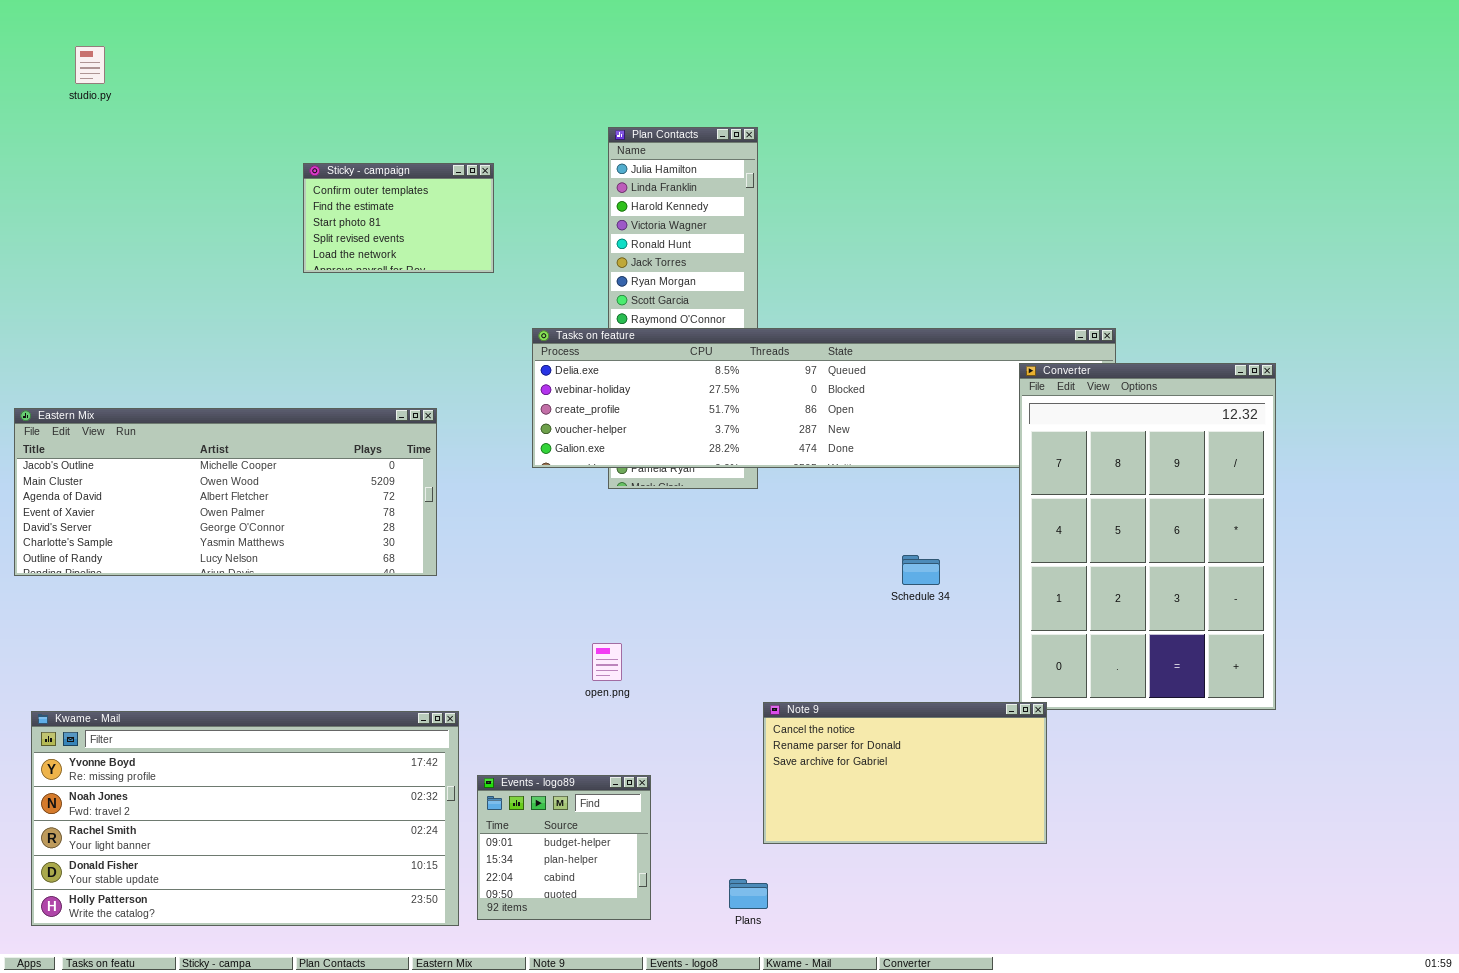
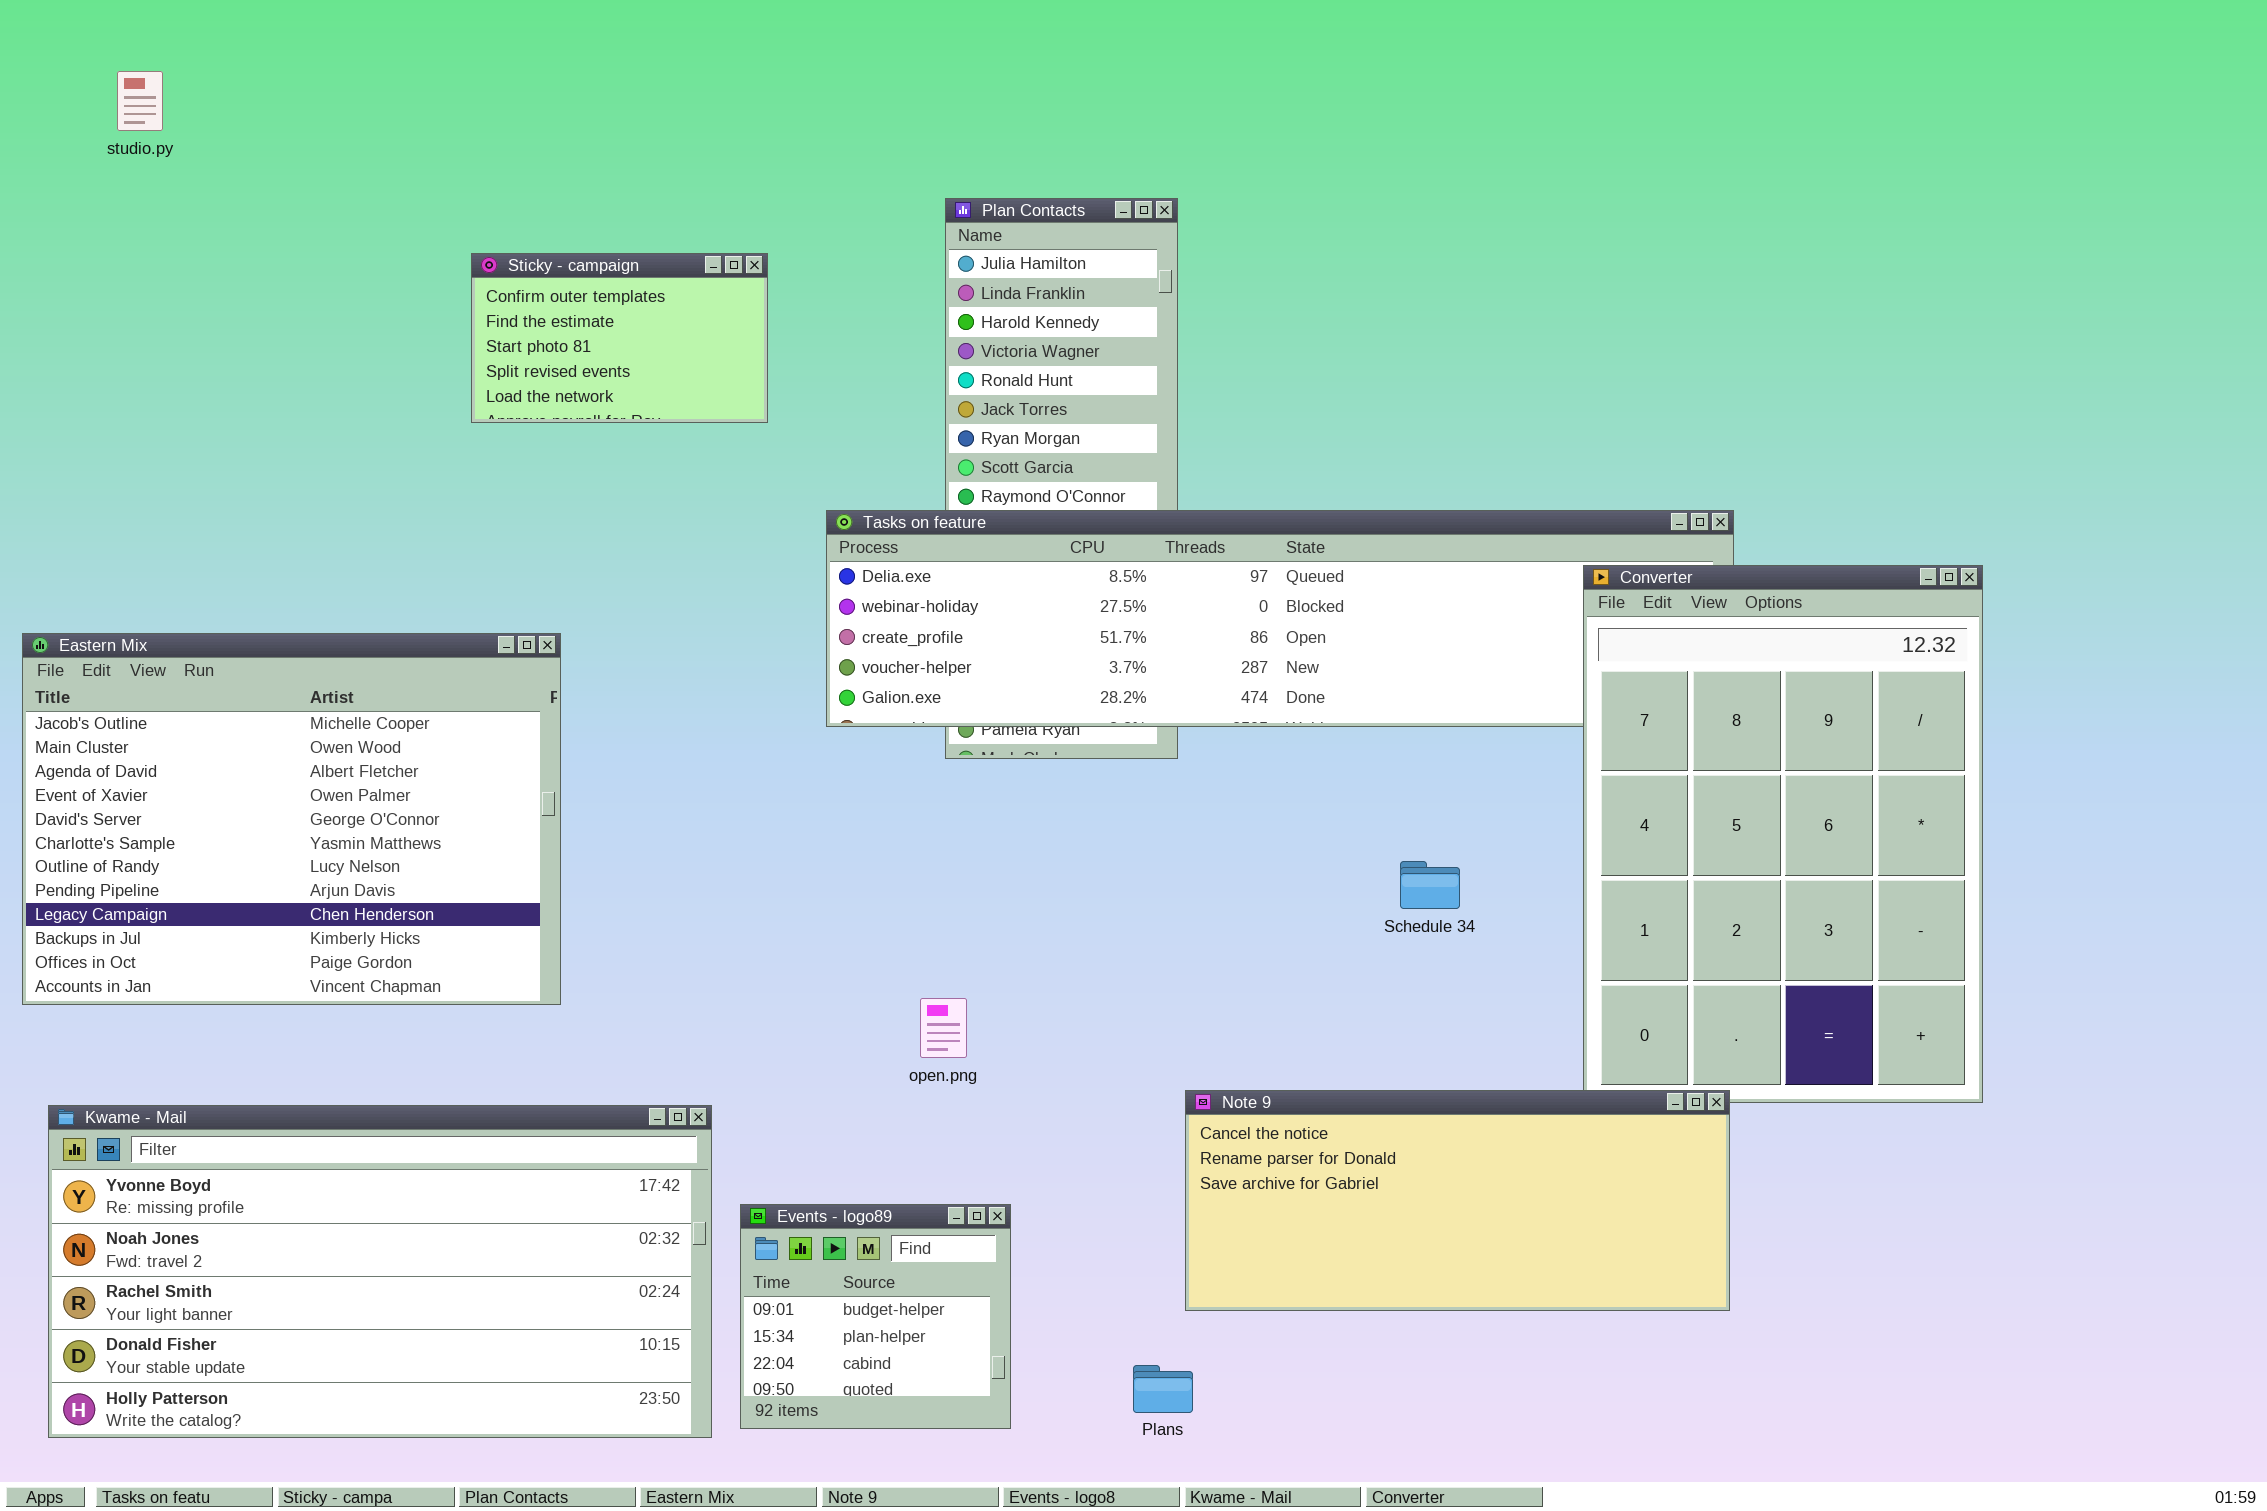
Eastern Mix: [14,408,437,576] -> [22,633,561,1005], resized
Note 9: [763,702,1047,844] -> [1185,1090,1730,1311], resized

